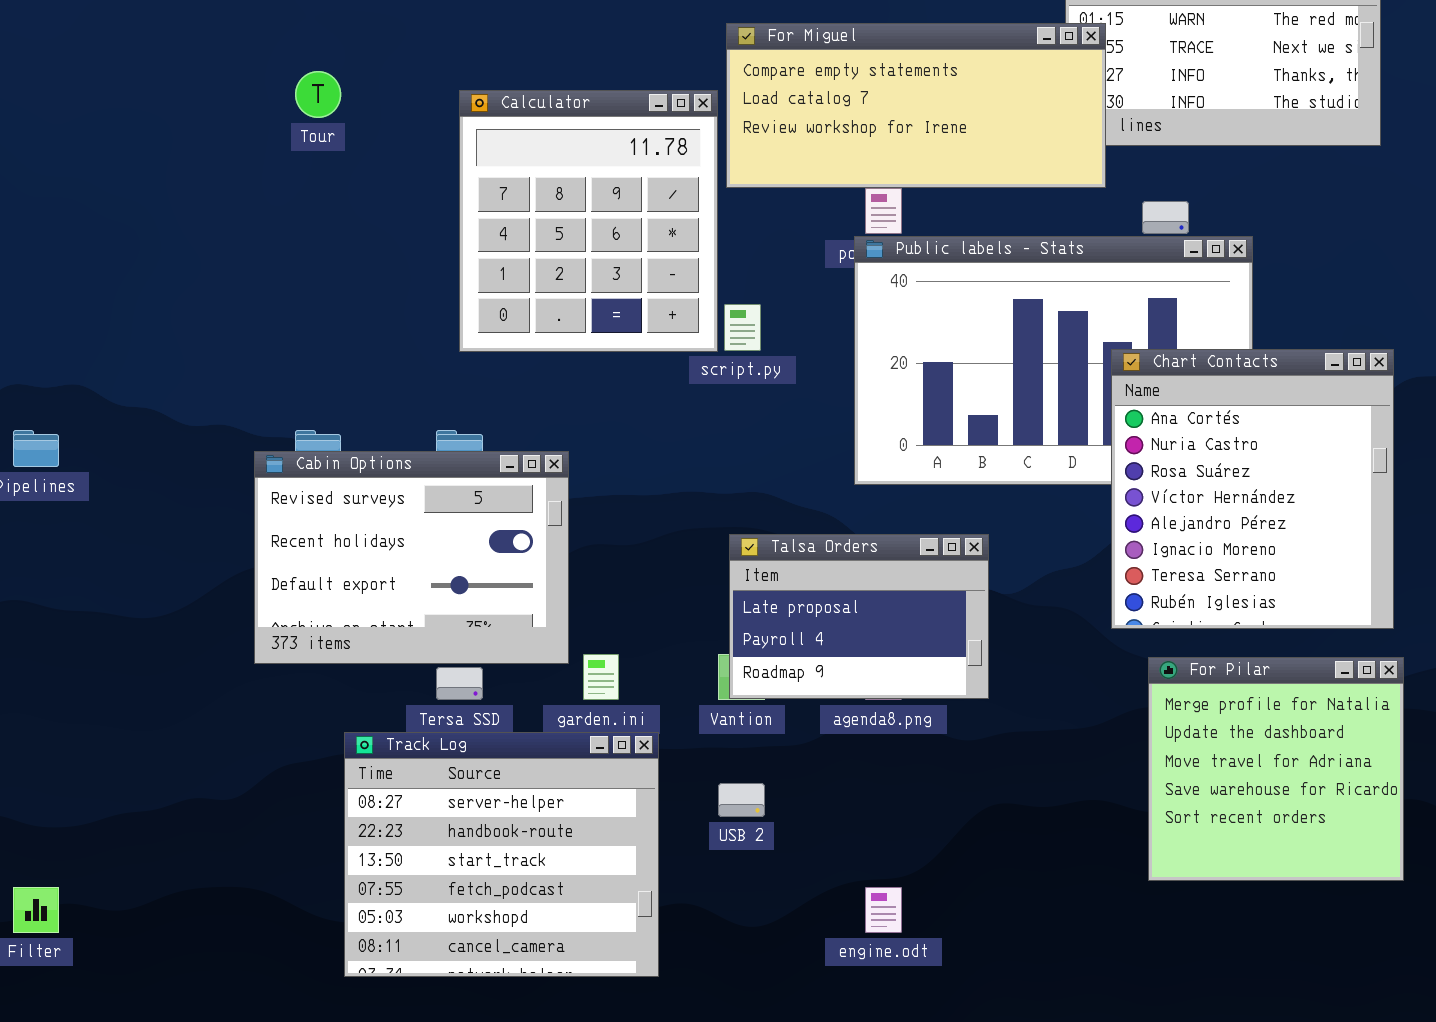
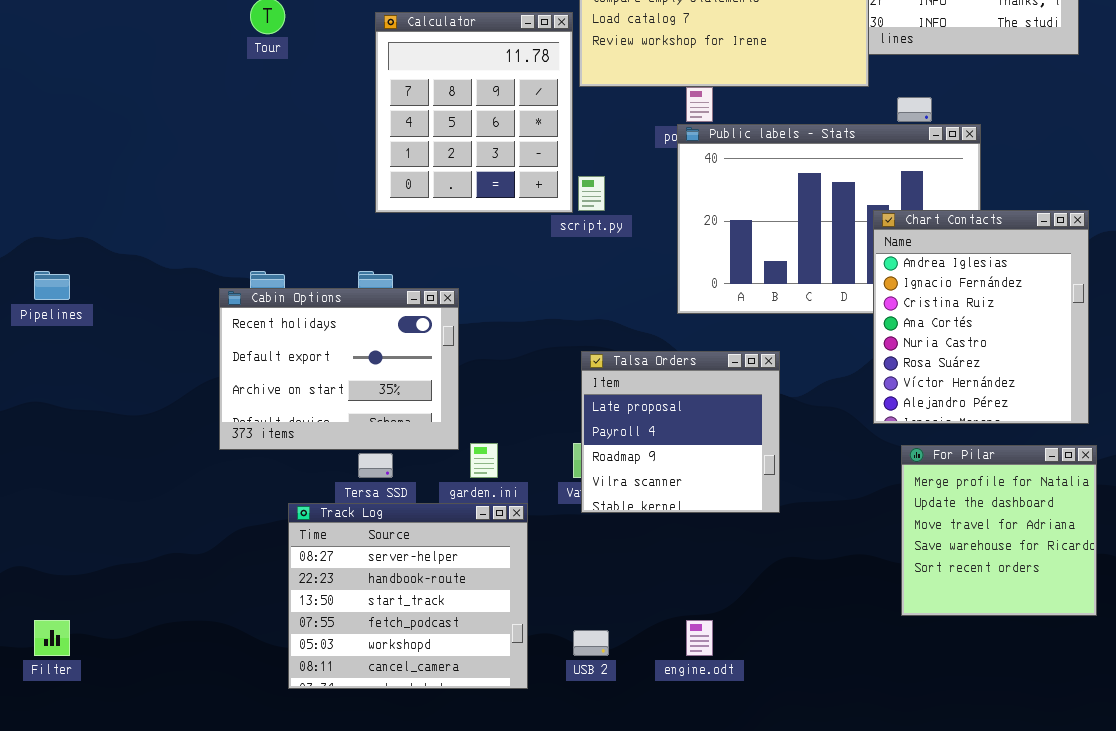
Chart Contacts: [1111,349,1394,629] -> [873,210,1089,424], scrolled up 3 rows
Cabin Options: [254,451,569,664] -> [219,288,459,450], scrolled down 1 row
Talsa Orders: [729,534,989,699] -> [581,351,780,513], resized
USB 2: [718,783,765,817] -> [573,630,609,656], moved

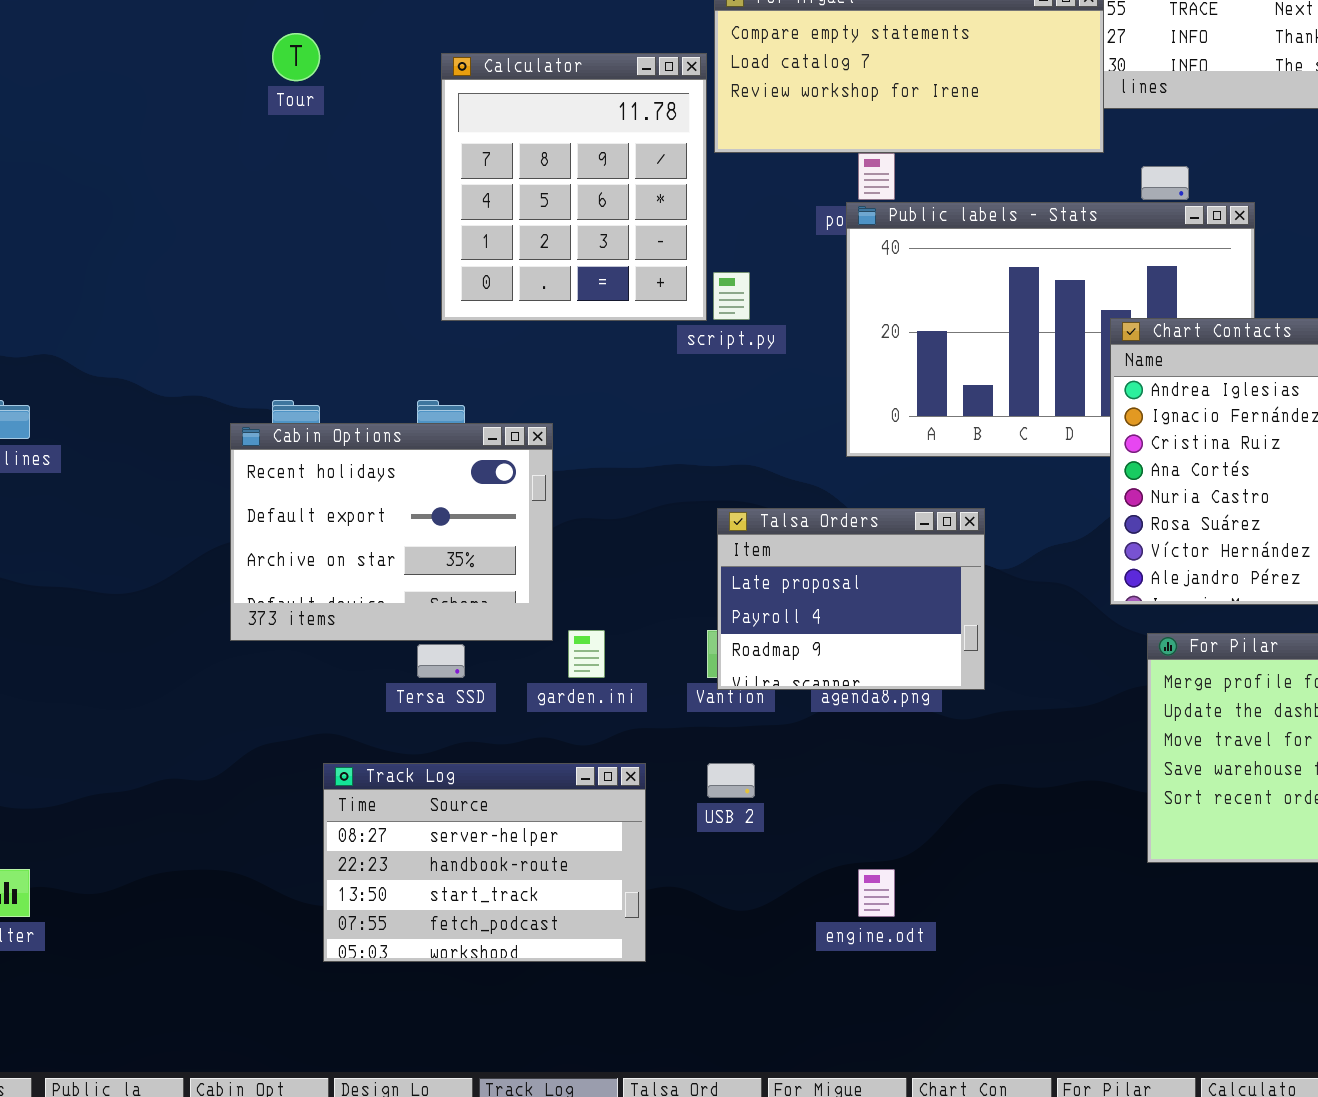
Talsa Orders: [581,351,780,513] -> [717,508,985,690], resized
Track Log: [288,503,528,689] -> [323,763,646,962], resized
USB 2: [573,630,609,656] -> [707,763,755,798], moved

